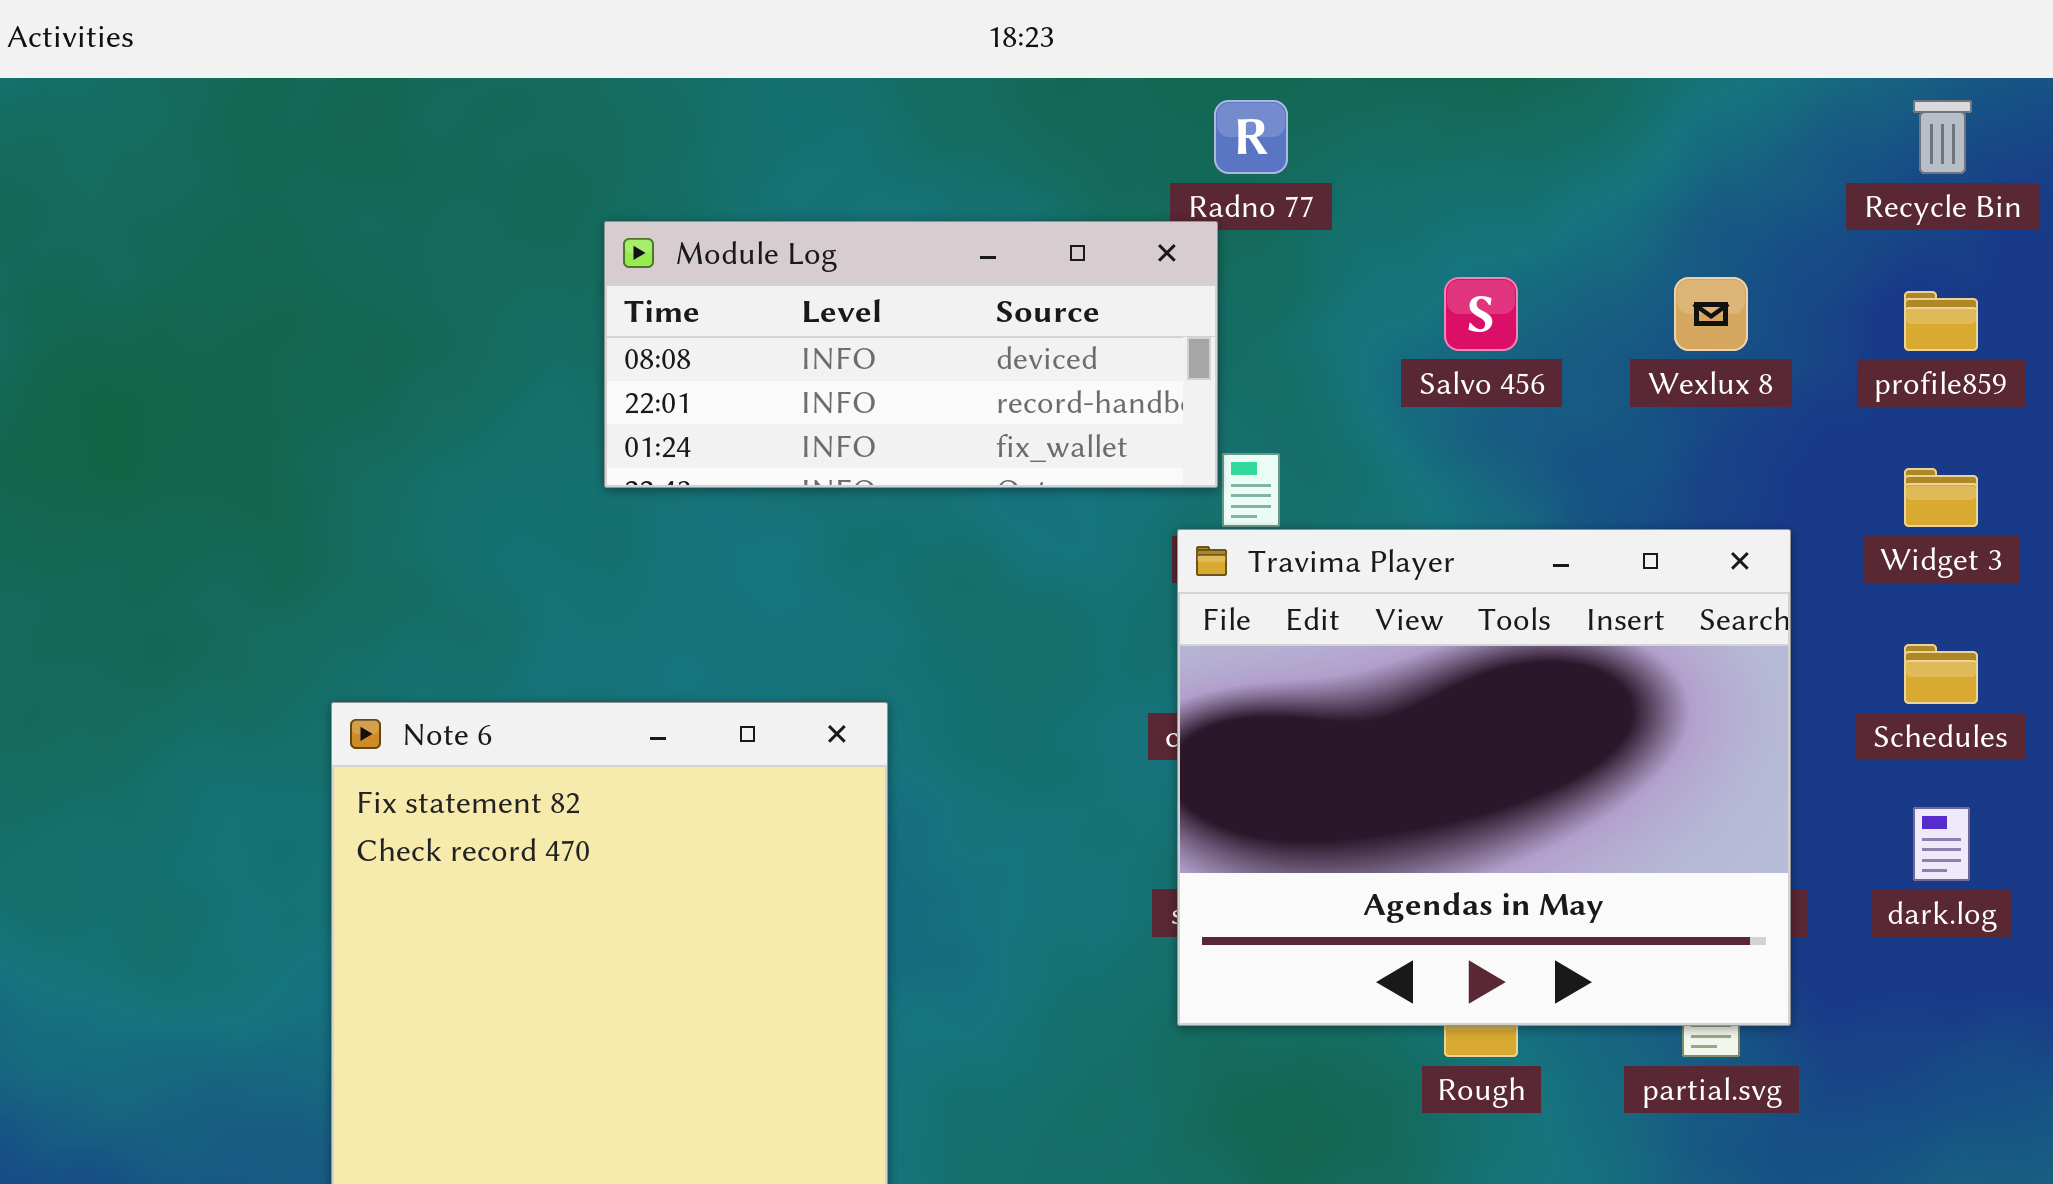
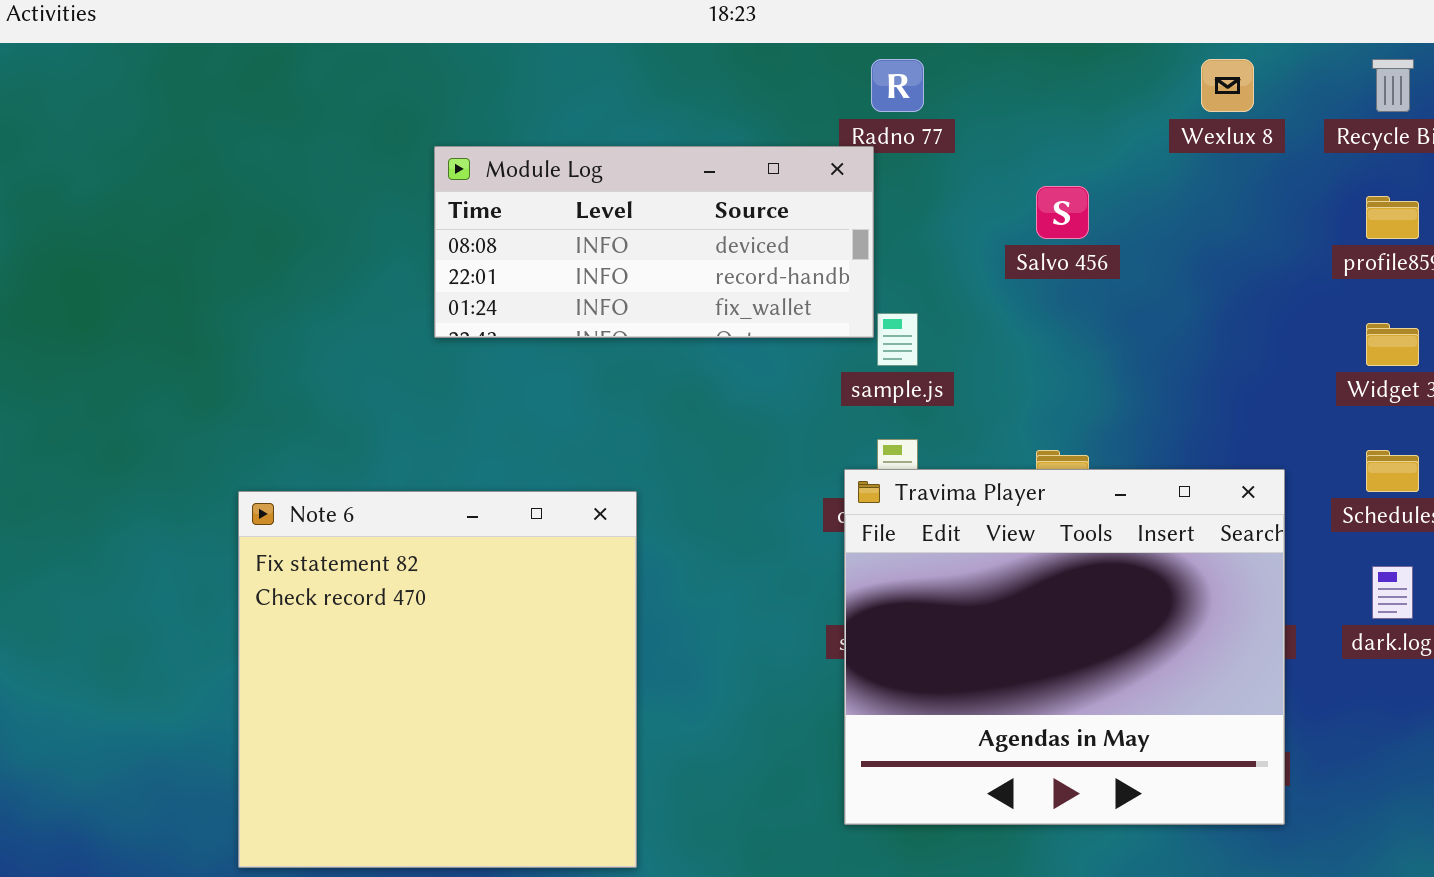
Wexlux 8: [1674,277,1748,351] -> [1201,59,1254,112], moved
Travima Player: [1177,529,1791,1026] -> [844,469,1285,825], moved

